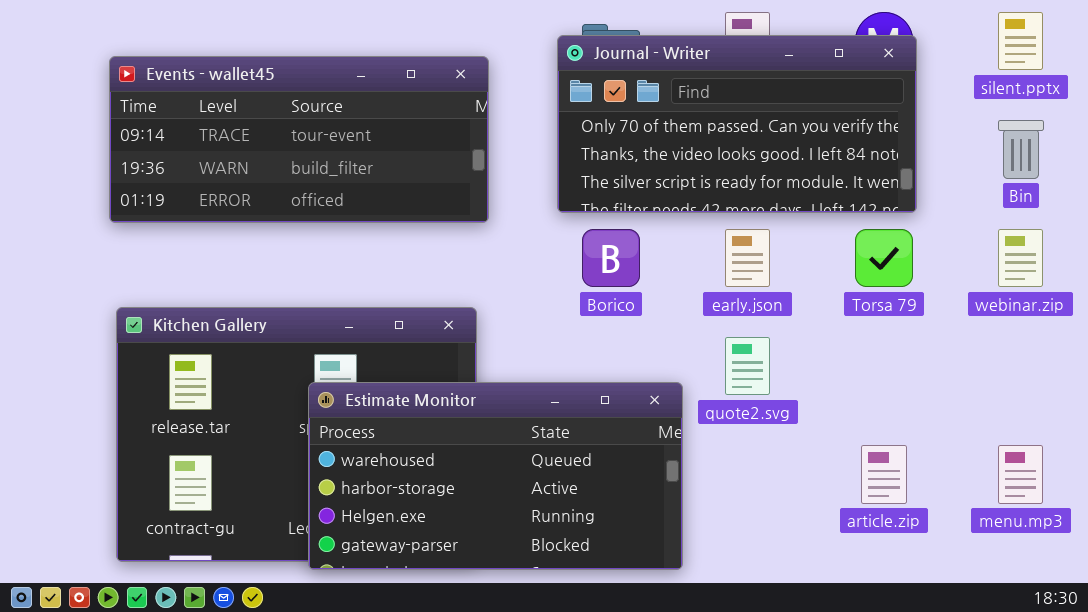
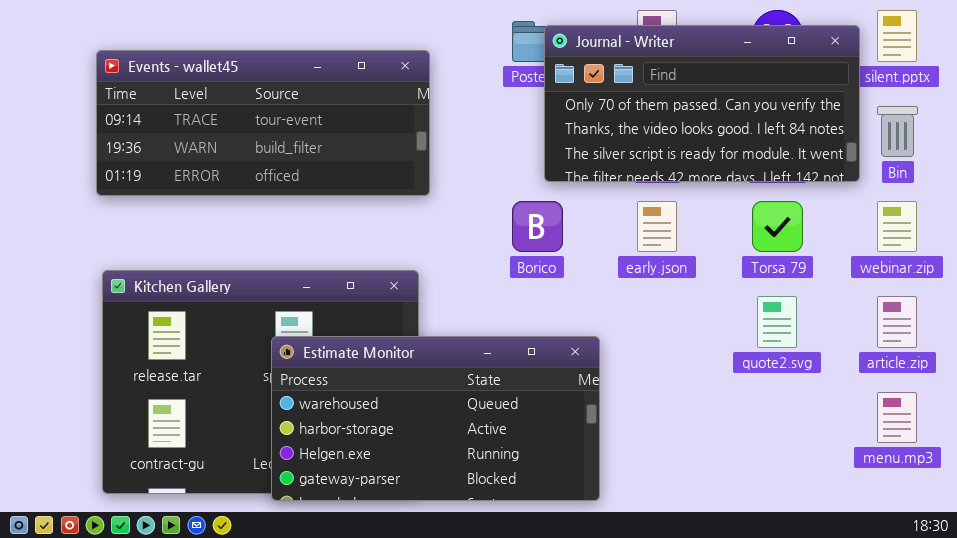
Journal - Writer: [557,35,917,213] -> [544,25,860,182], moved
quote2.svg: [725,337,770,395] -> [757,296,797,348], moved
article.zip: [861,445,907,504] -> [877,296,917,348], moved

